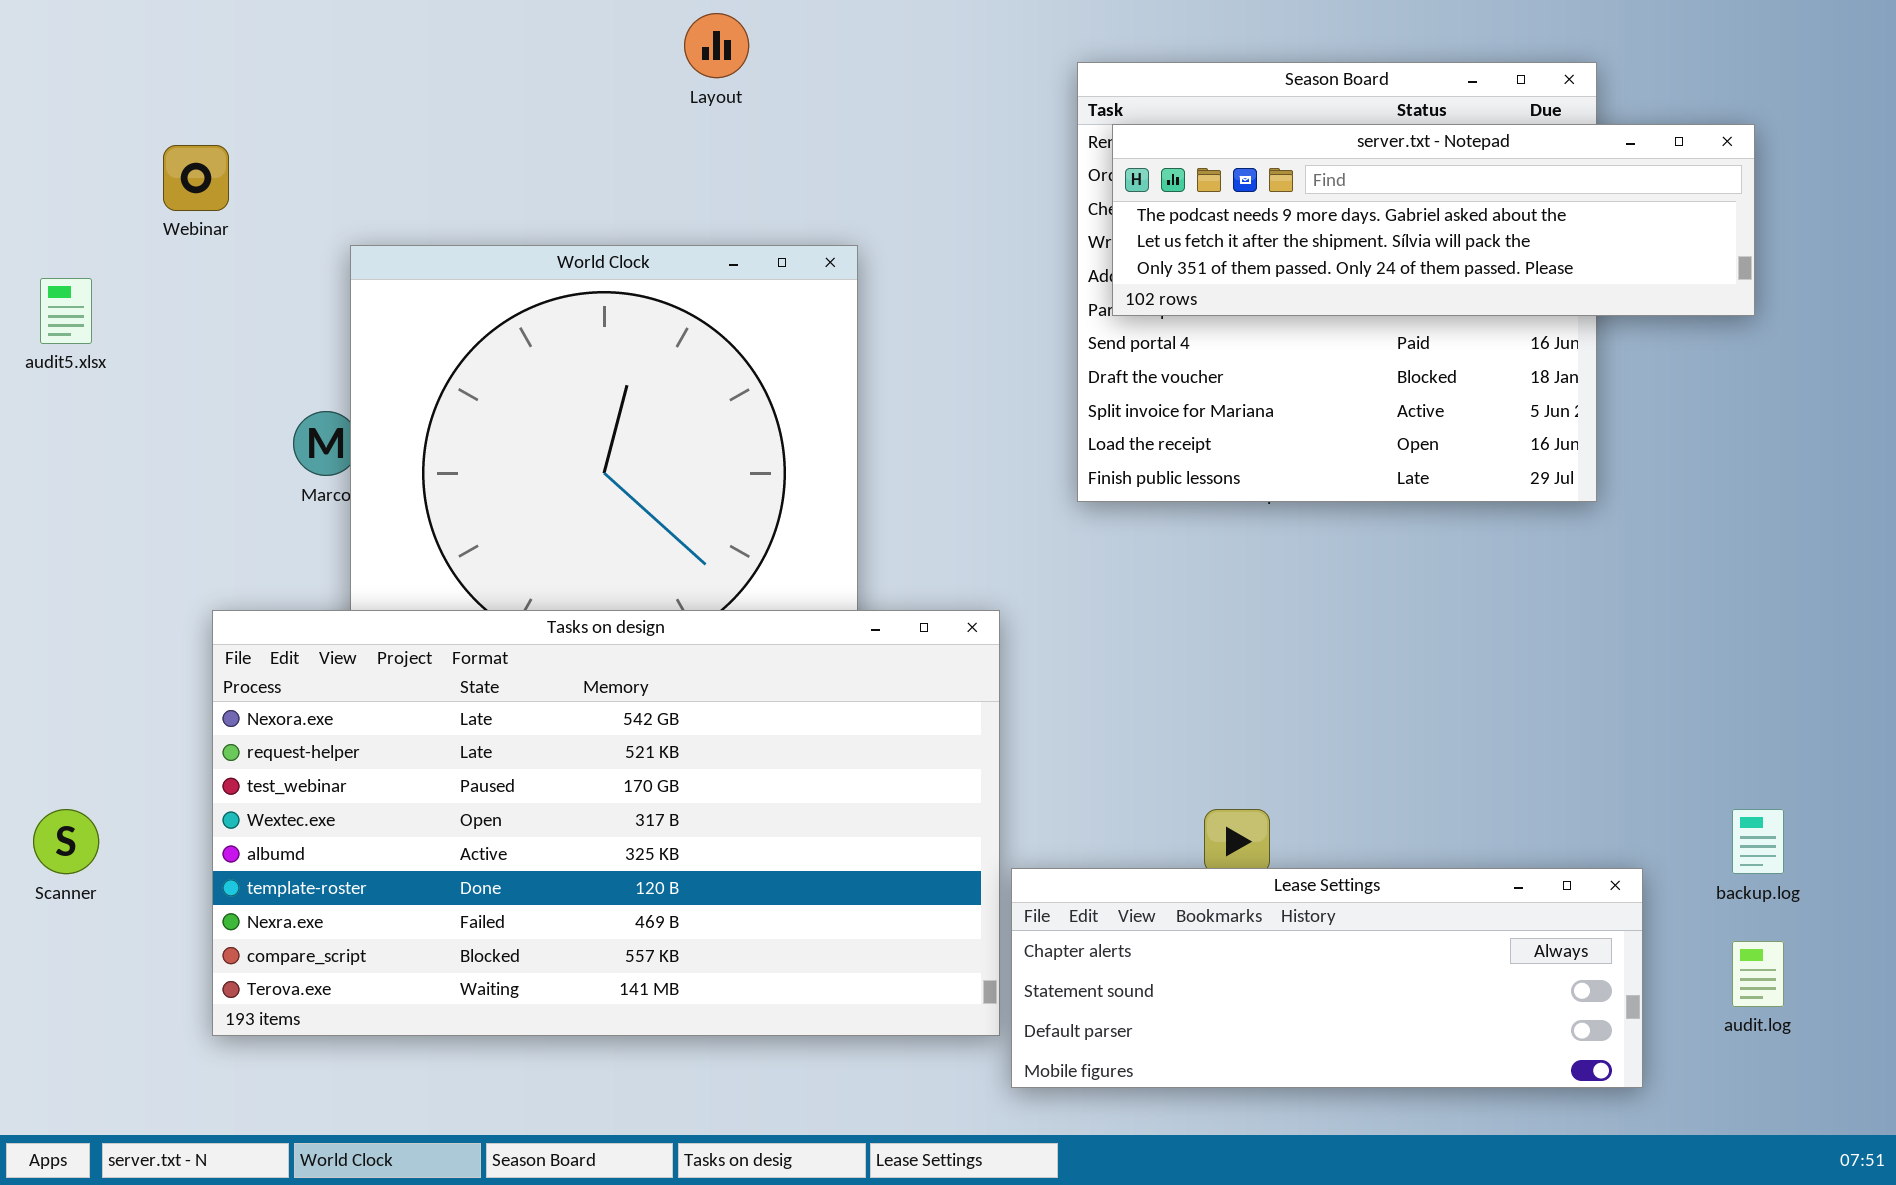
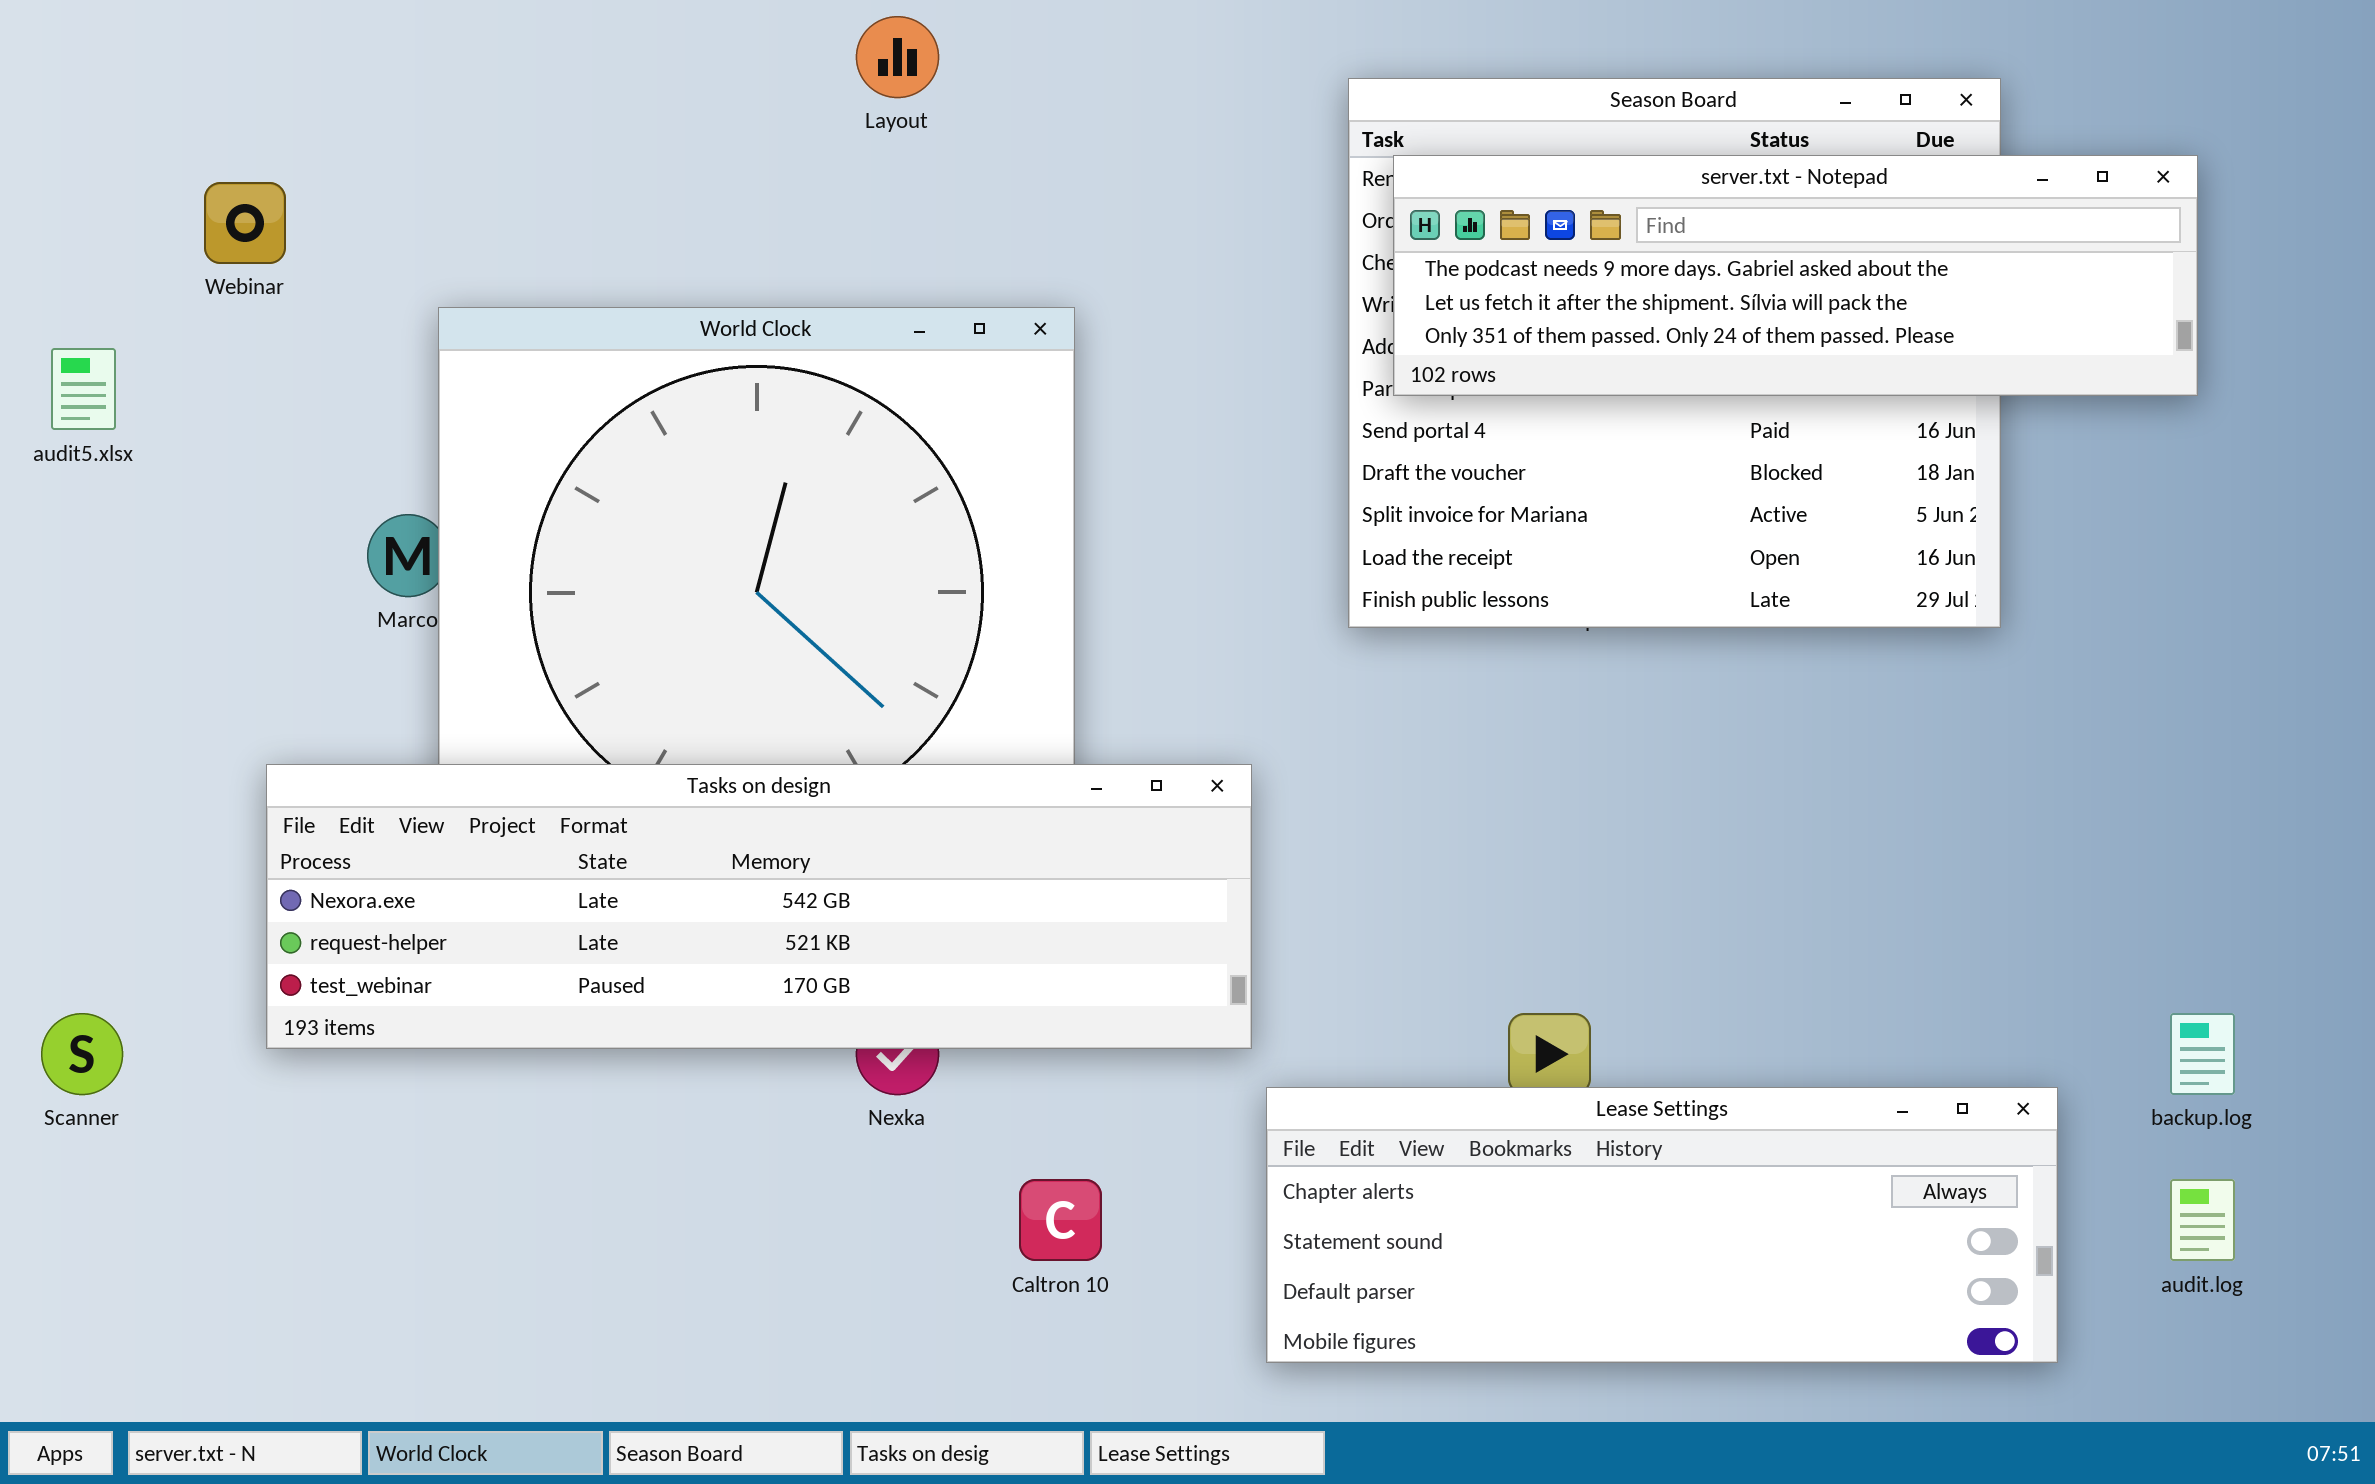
Tasks on design: [212,610,1000,1036] -> [266,764,1252,1049], resized

